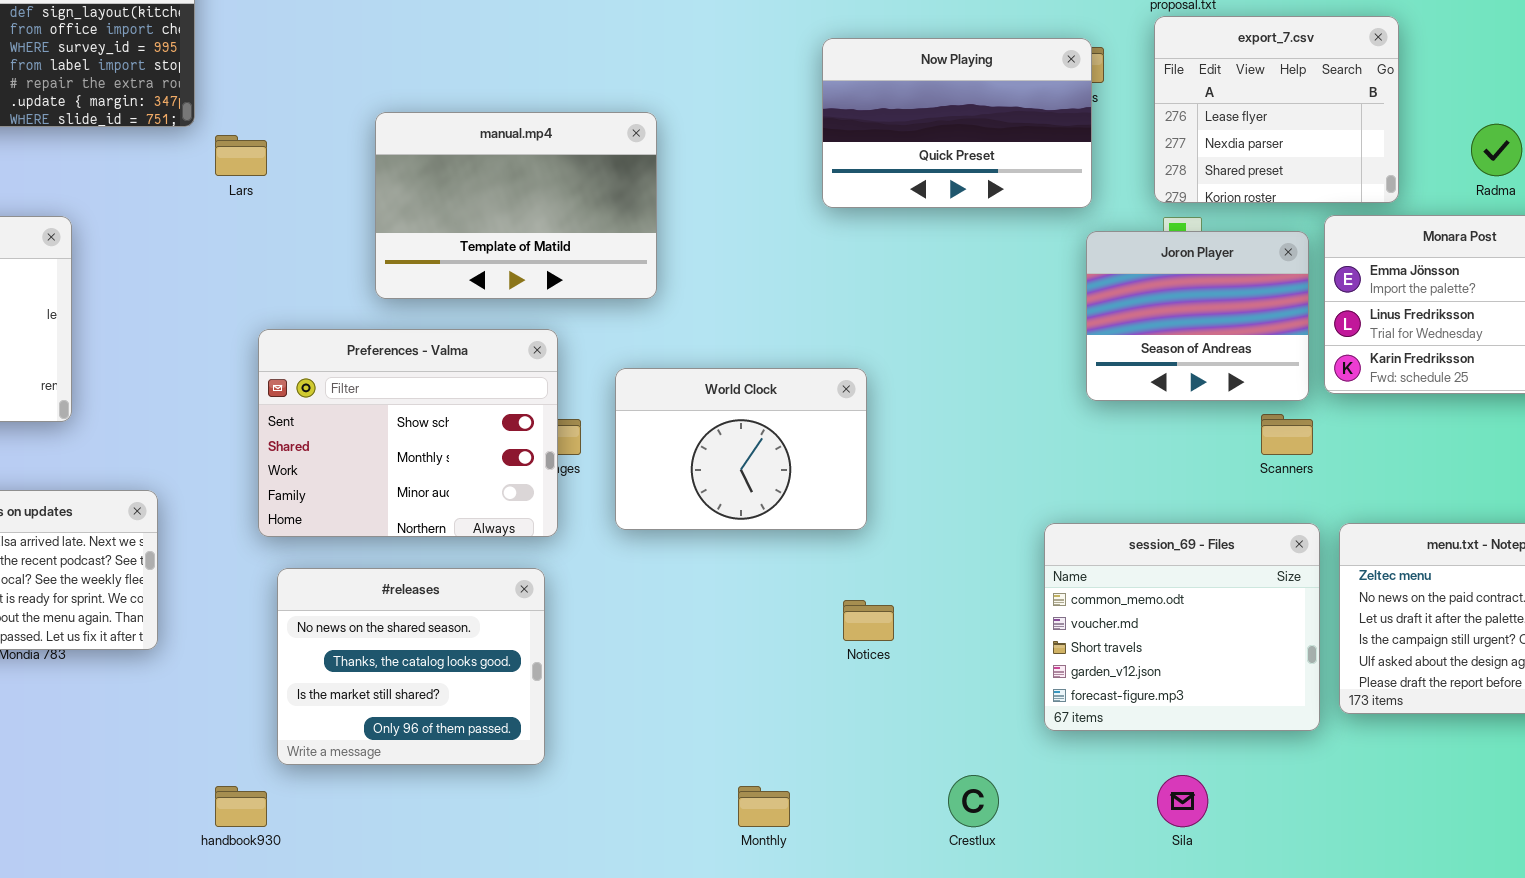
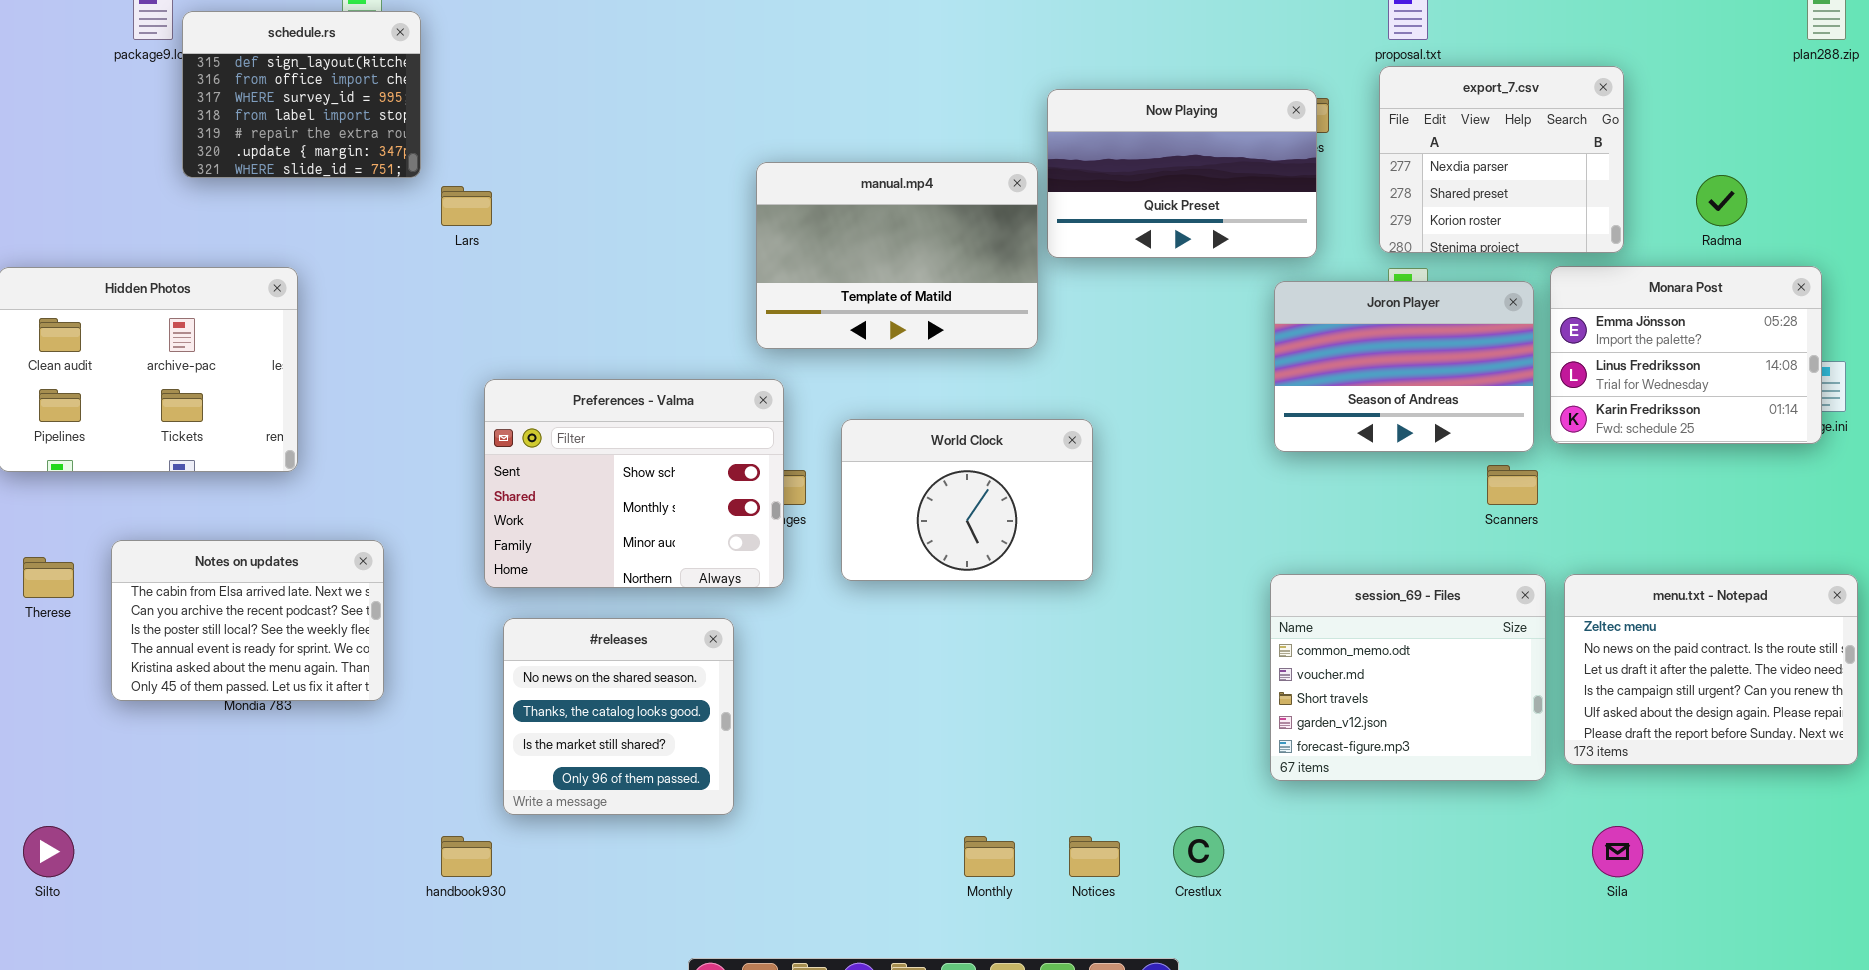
export_7.csv: [1154,16,1399,203] -> [1379,66,1624,253], scrolled down 1 row
manual.mp4: [375,112,657,299] -> [756,162,1038,349], moved
Joron Player: [1086,231,1309,401] -> [1274,281,1534,452], resized
#releases: [277,568,545,765] -> [503,618,734,815], resized
Notices: [843,600,894,641] -> [1069,836,1120,877], moved
Sila: [1157,775,1208,827] -> [1592,826,1643,877], moved

